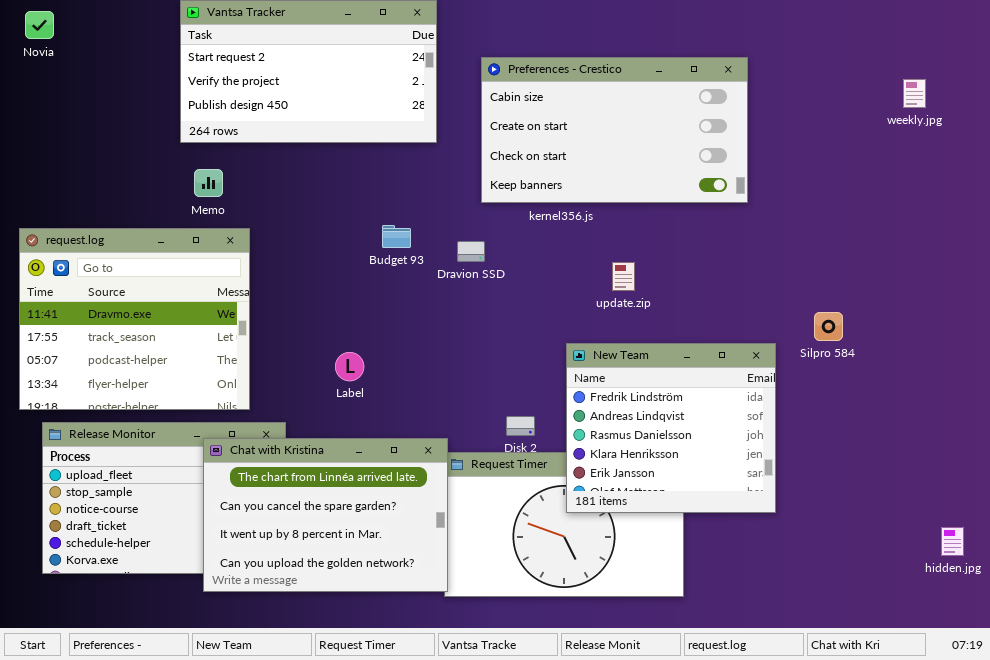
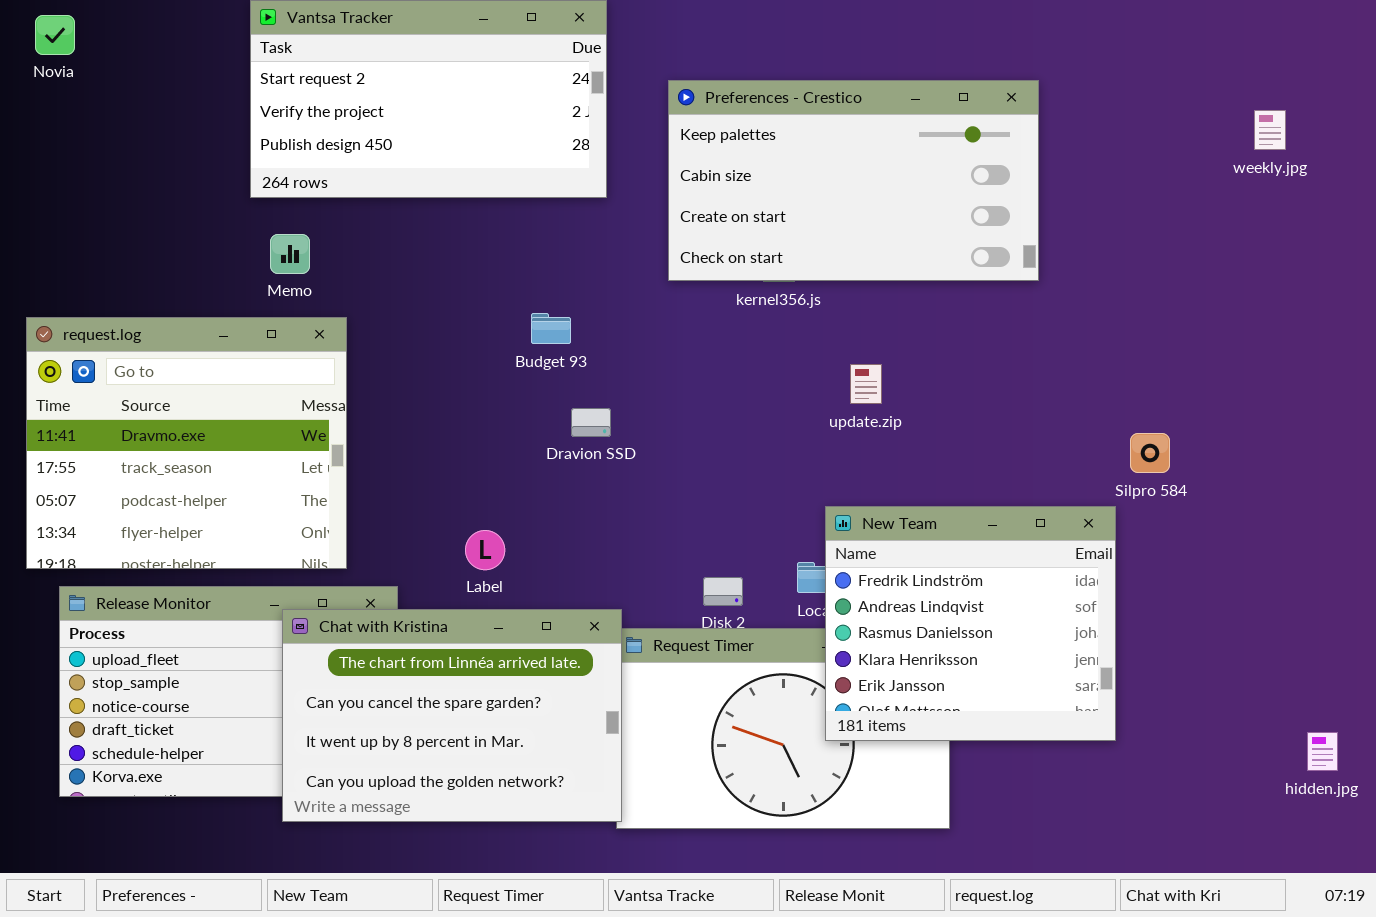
Preferences - Crestico: [481,57,748,203] -> [668,80,1039,281], scrolled up 1 row
Dravion SSD: [457,241,485,262] -> [571,408,611,437], moved
New Team: [566,343,776,513] -> [825,506,1116,741], moved
Label: [335,352,364,381] -> [465,530,505,570], moved

